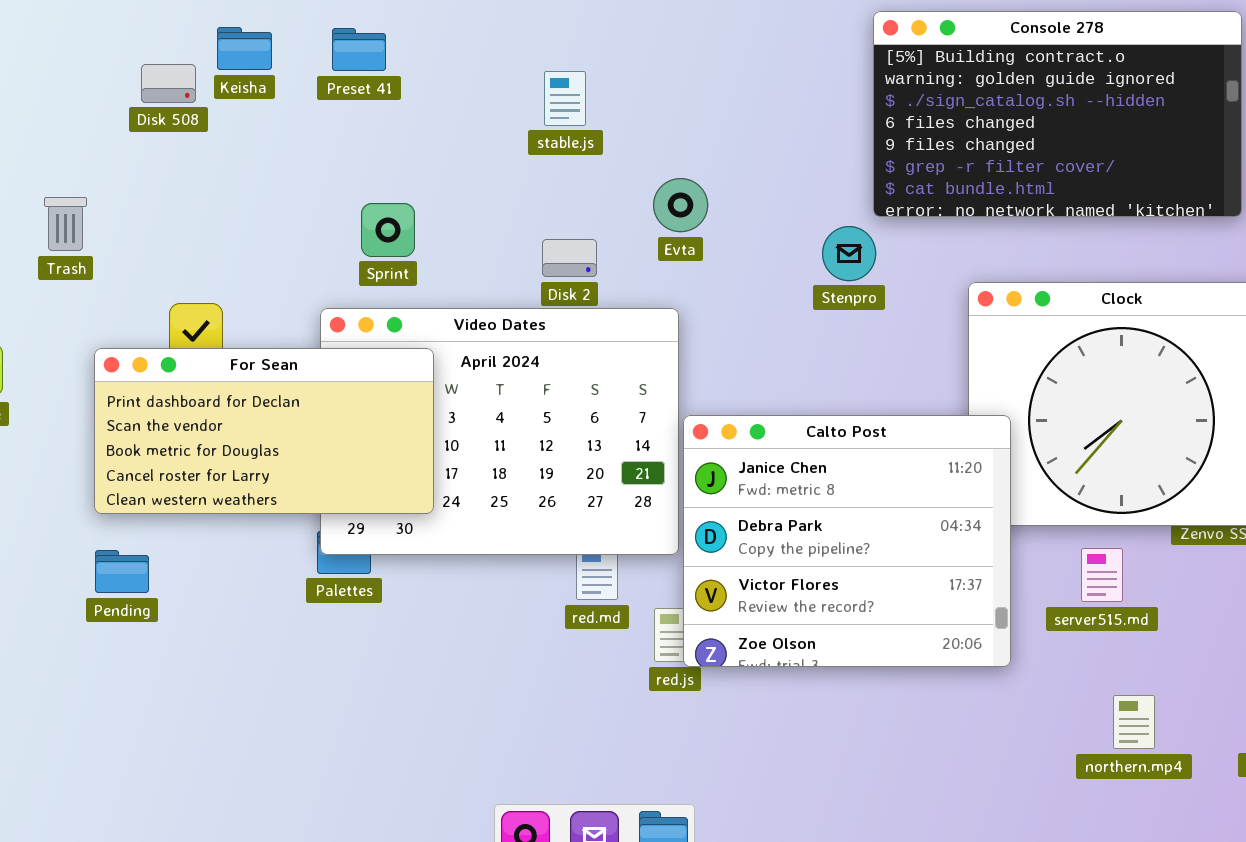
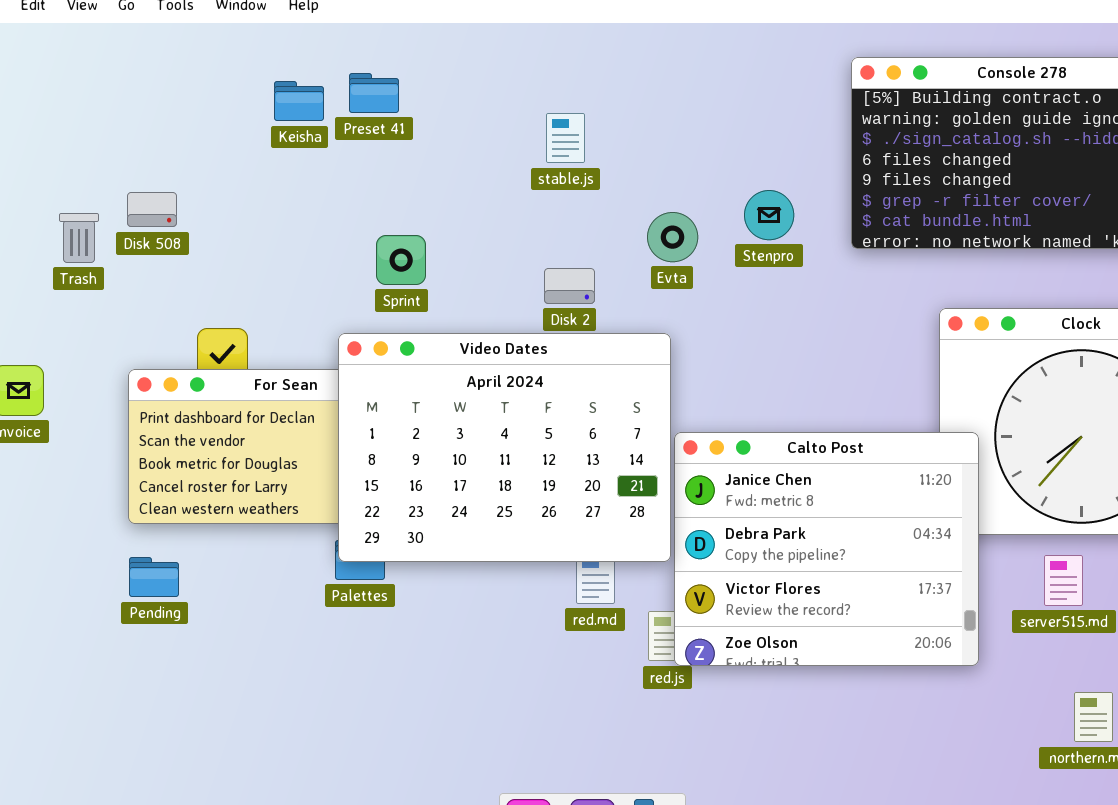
Keisha: [217,27,272,70] -> [274,81,324,121], moved
Disk 508: [141,64,196,103] -> [127,192,177,227], moved
Trash: [44,197,87,251] -> [59,213,99,263], moved
Stenpro: [822,226,876,281] -> [744,190,794,240], moved
Video Dates: [320,308,679,555] -> [338,333,671,562], raised

